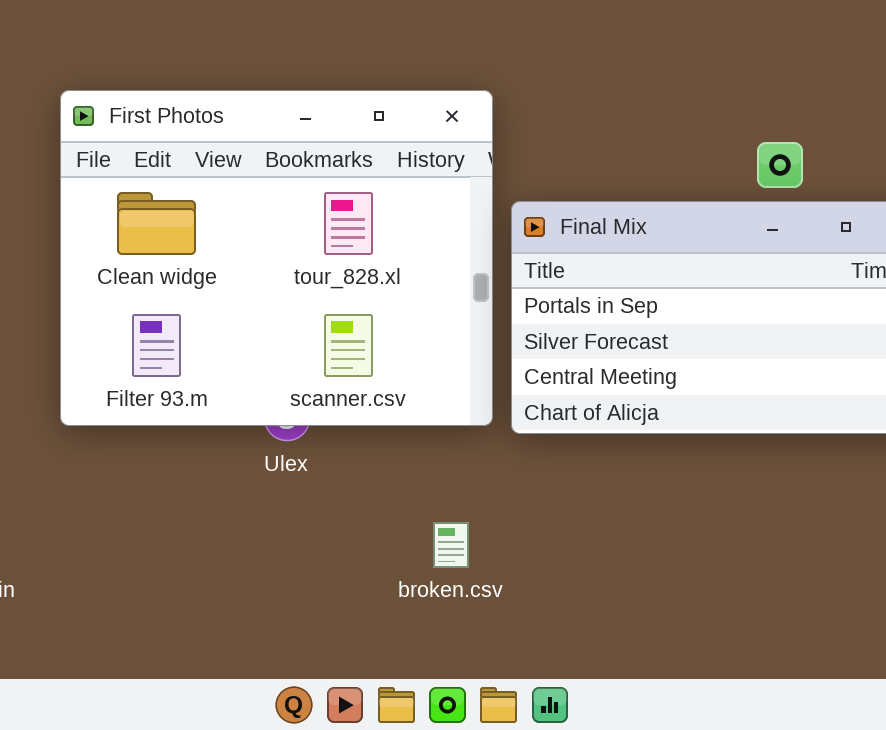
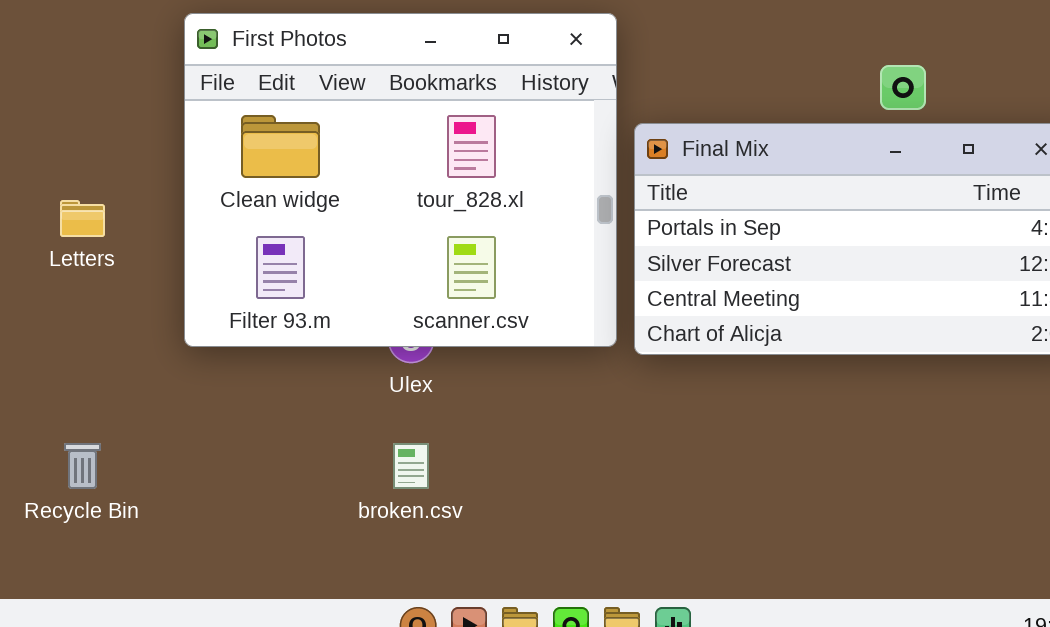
broken.csv: [433,522,469,568] -> [393,443,429,489], moved

